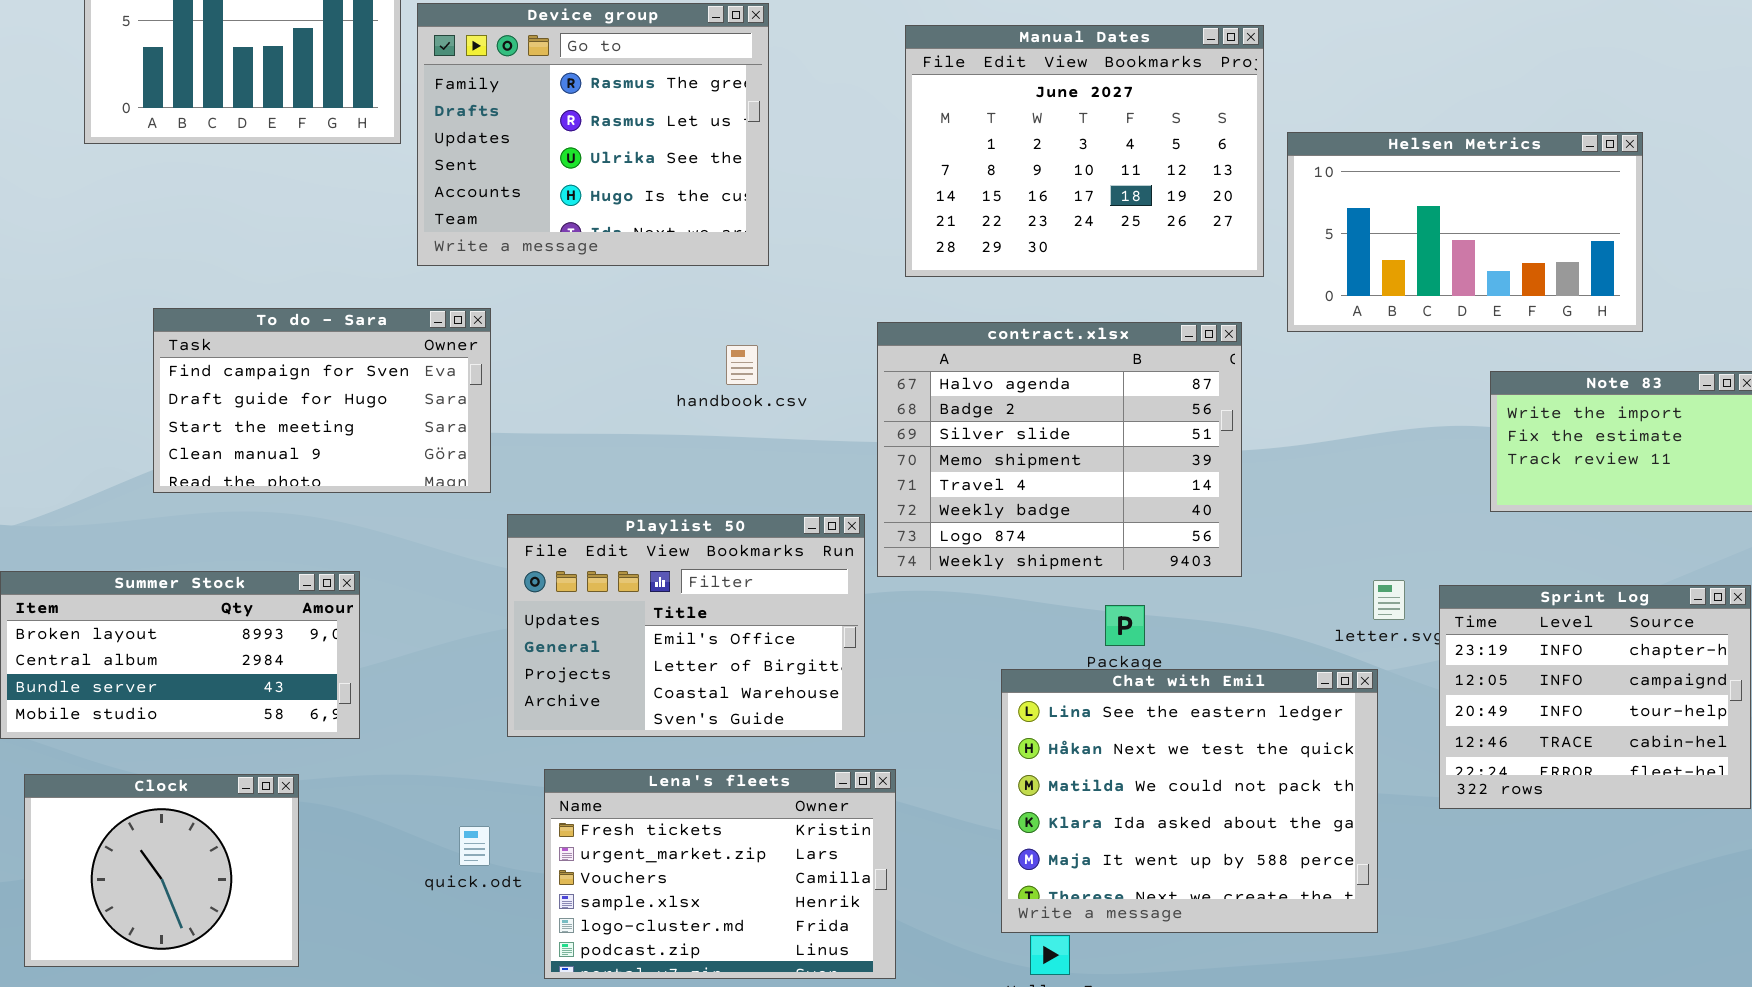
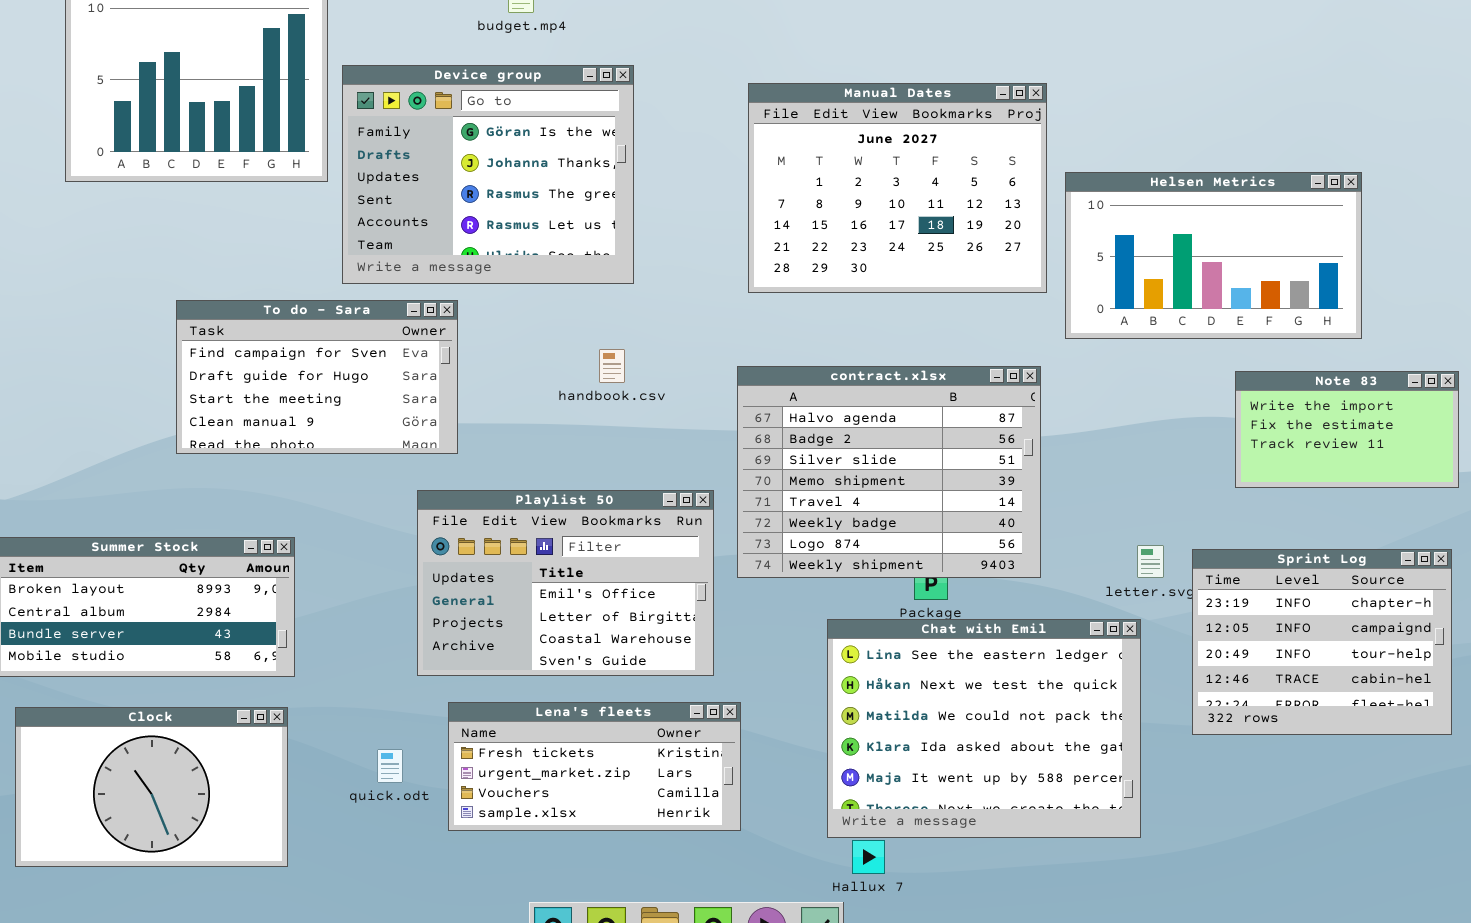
Device group: [417,3,769,266] -> [342,65,634,284], scrolled up 2 rows
To do - Sara: [153,308,491,493] -> [176,300,458,454], moved
contract.xlsx: [877,322,1242,577] -> [737,366,1041,578], moved
Lena's fleets: [544,769,896,979] -> [448,702,741,831], resized
Clock: [24,774,299,967] -> [15,707,288,867], resized

